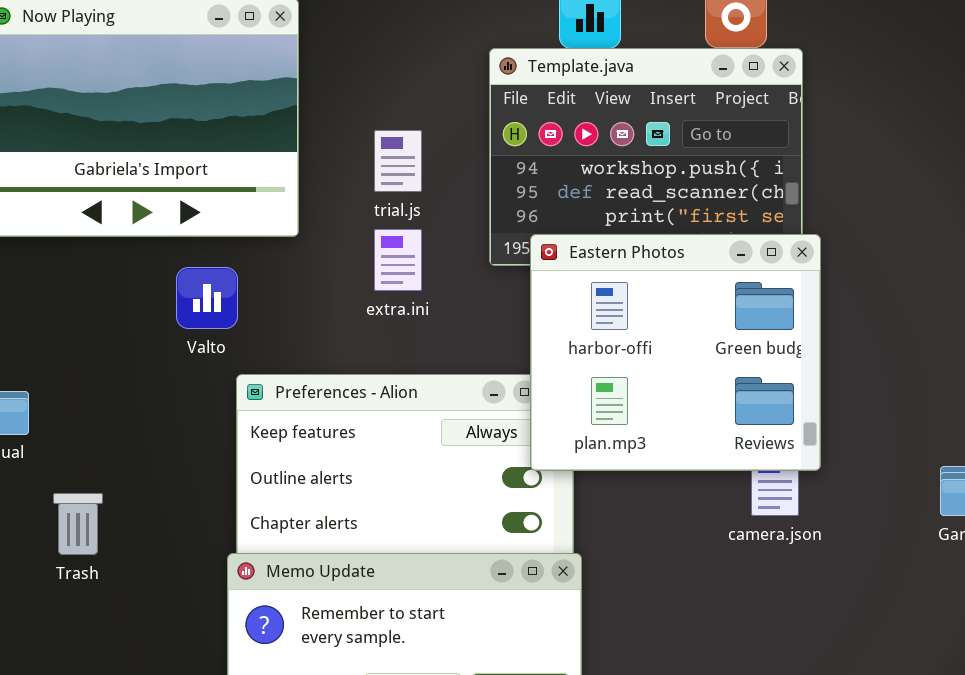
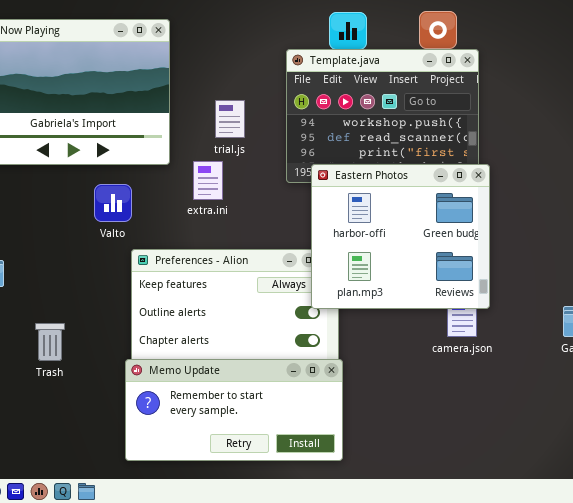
extra.ini: [374,229,422,291] -> [193,161,223,200], moved
Trash: [53,493,103,555] -> [35,323,65,361], moved

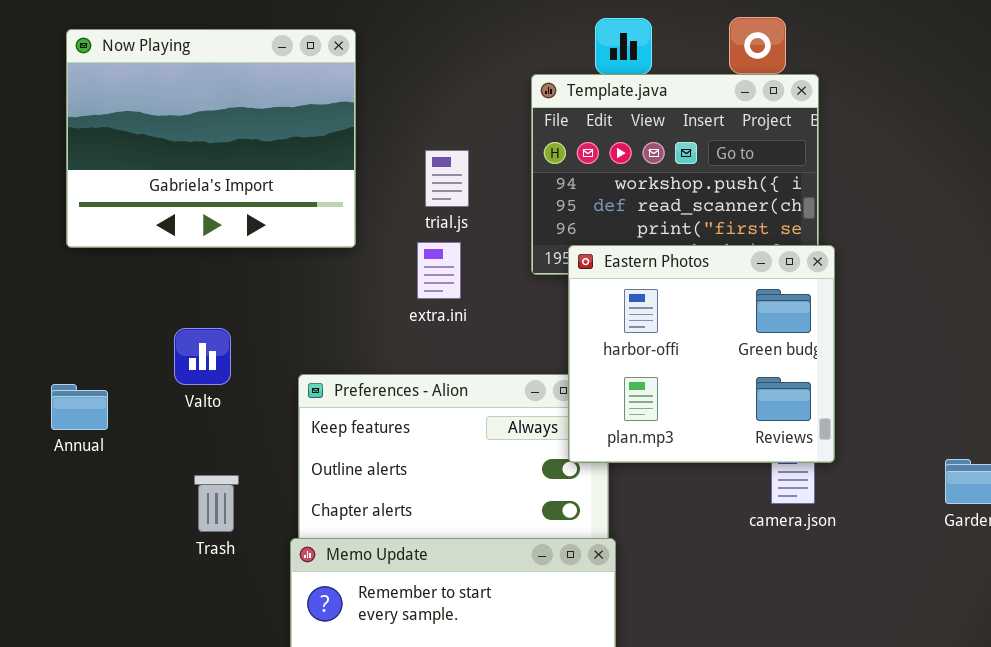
extra.ini: [193,161,223,200] -> [417,242,461,299], moved
Valto: [94,184,132,222] -> [174,328,231,385], moved
Trash: [35,323,65,361] -> [194,475,239,532], moved

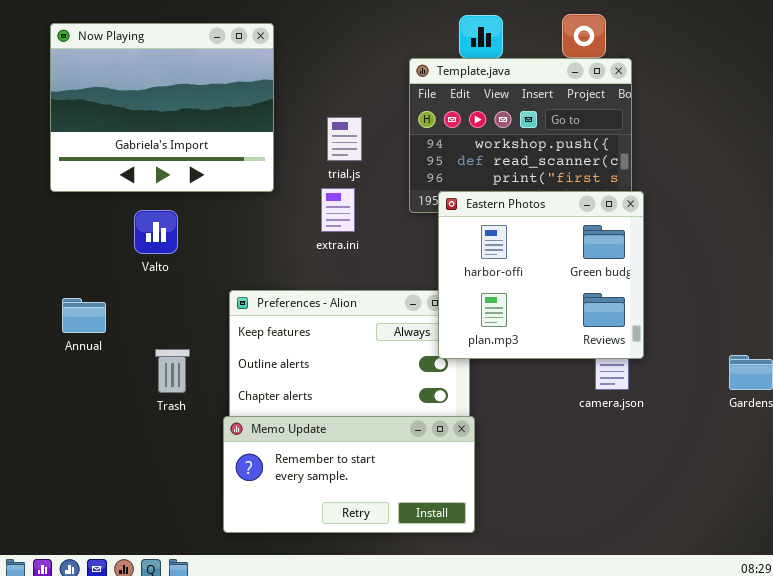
Valto: [174,328,231,385] -> [134,210,178,254], moved
Annual: [51,384,108,430] -> [62,298,106,333], moved
Trash: [194,475,239,532] -> [155,349,190,393], moved

